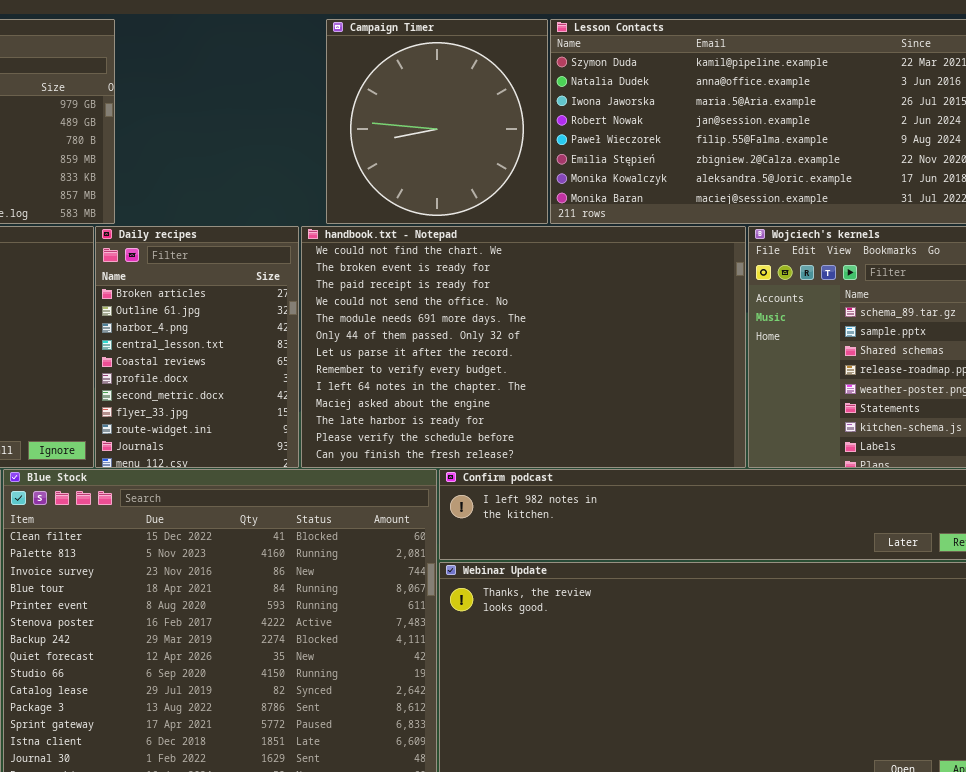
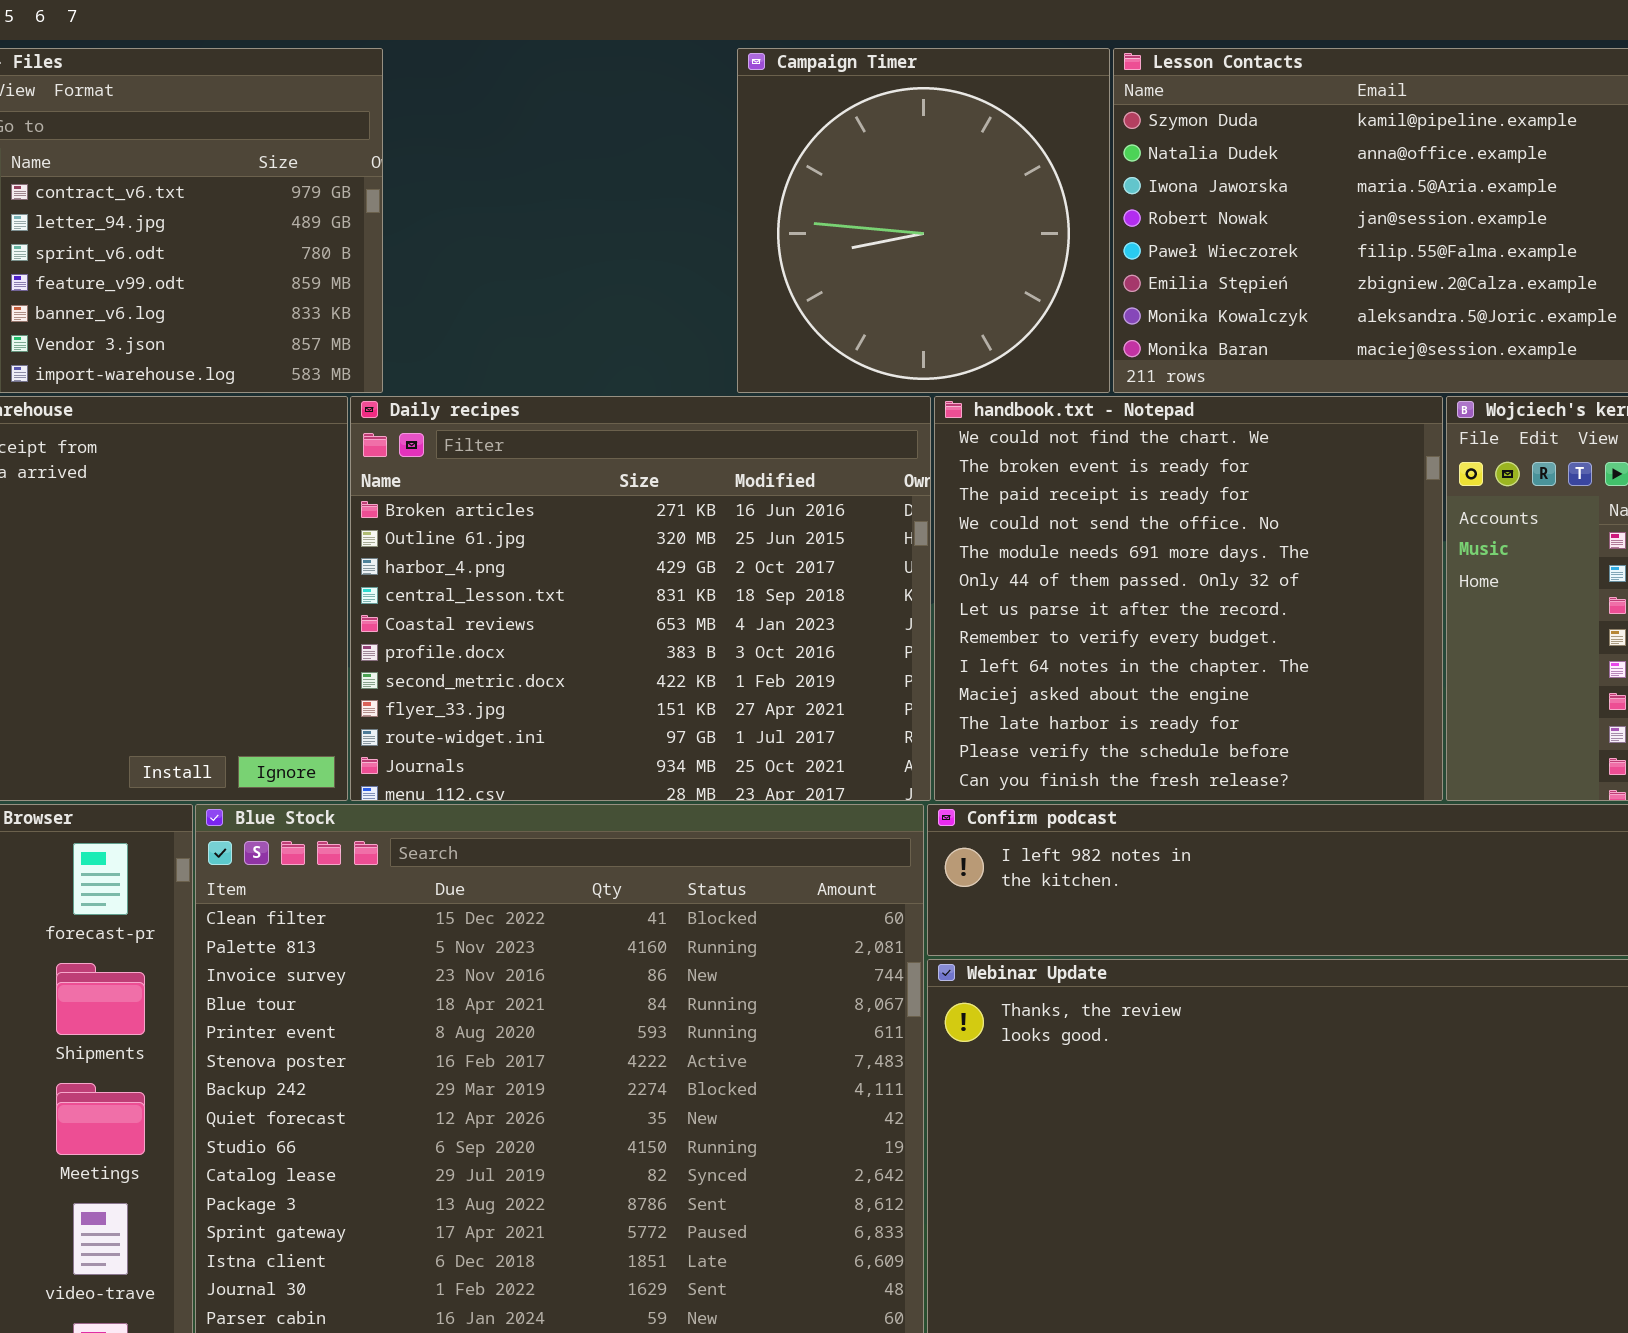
Daily recipes: [95,226,299,468] -> [350,396,931,801], resized
handbook.txt - Notepad: [301,226,746,468] -> [934,396,1443,801], resized

